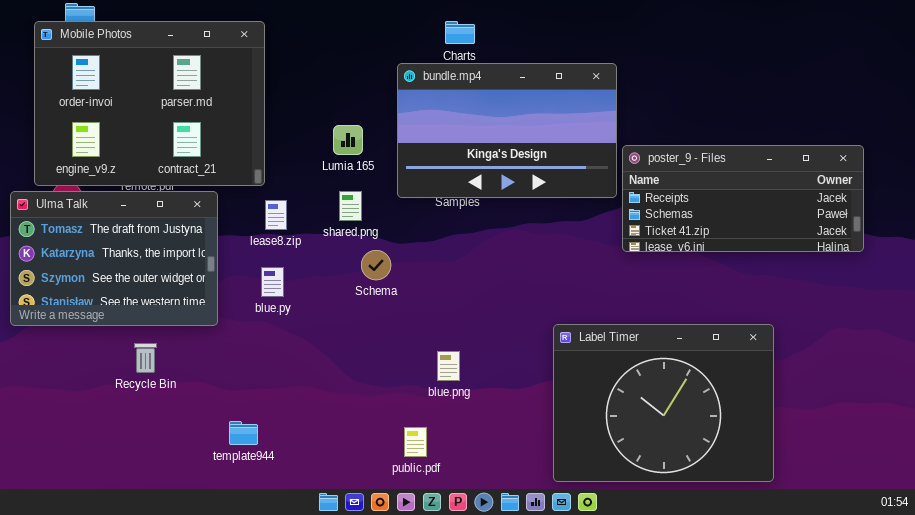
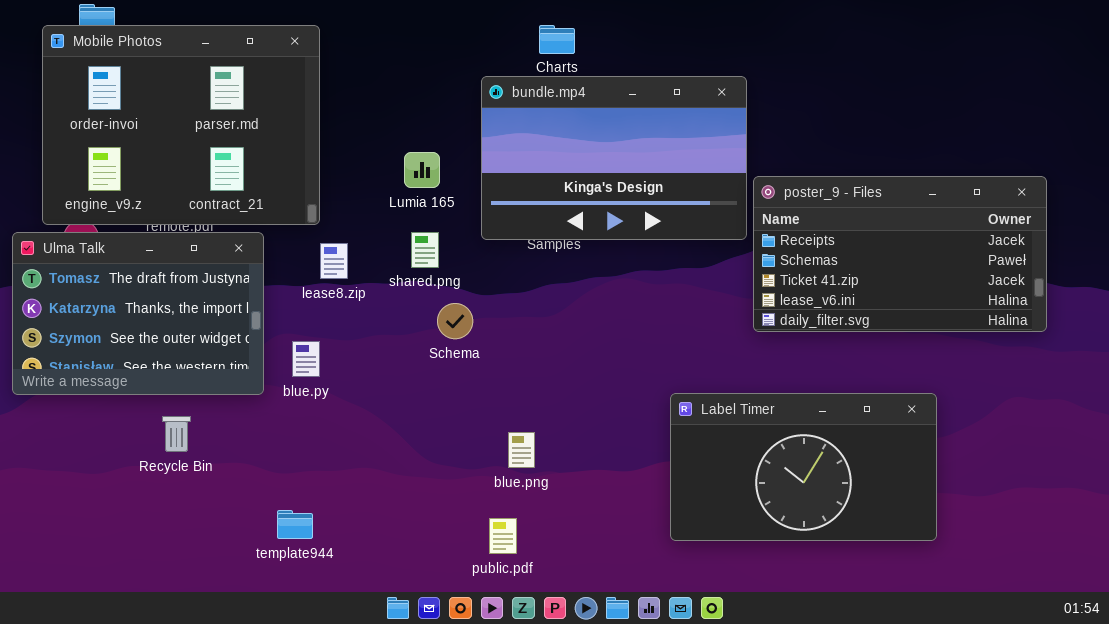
poster_9 - Files: [622,145,864,252] -> [753,176,1047,332], resized
blue.py: [261,267,284,297] -> [292,341,320,377], moved
Label Timer: [553,324,774,482] -> [670,393,937,541], resized
blue.png: [437,351,460,381] -> [508,432,535,468], moved

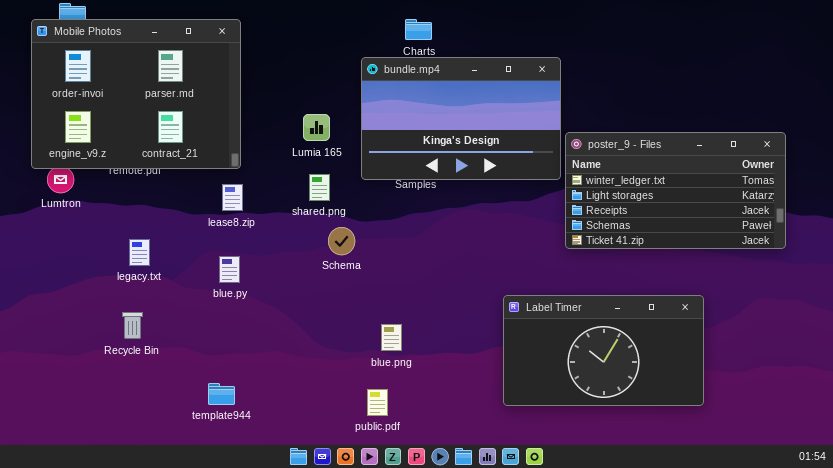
poster_9 - Files: [753,176,1047,332] -> [565,132,786,249], scrolled up 2 rows
Ulma Talk: [12,232,264,395] -> none, closed
lease8.zip: [320,243,348,279] -> [222,184,243,211], moved

